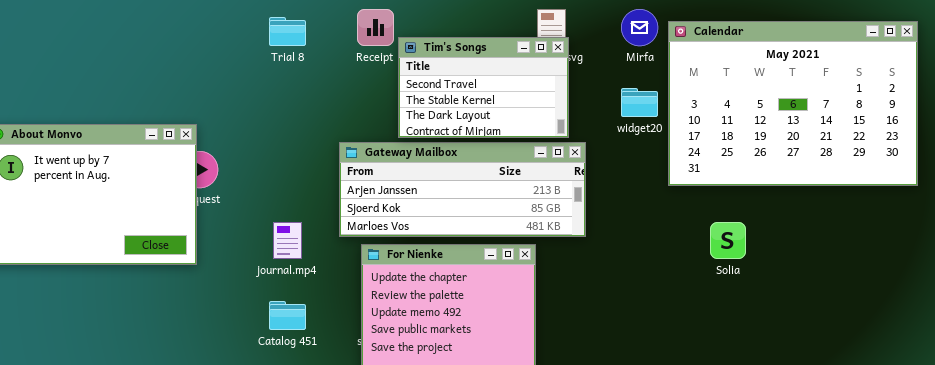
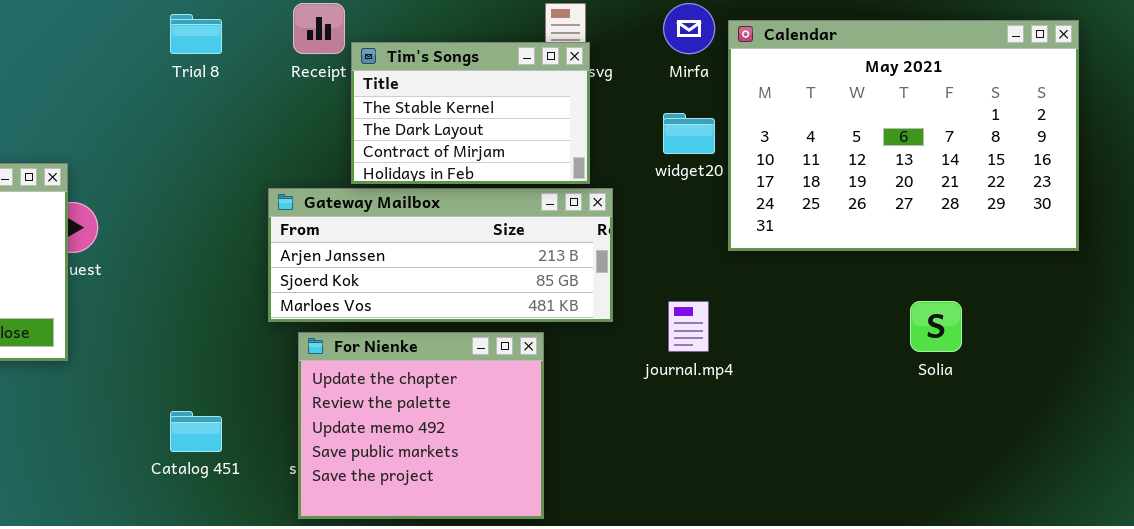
Tim's Songs: [398,37,569,138] -> [351,42,590,184], scrolled down 1 row
journal.mp4: [273,222,302,259] -> [668,301,709,352], moved
Solia: [710,222,746,259] -> [910,301,962,352], moved

